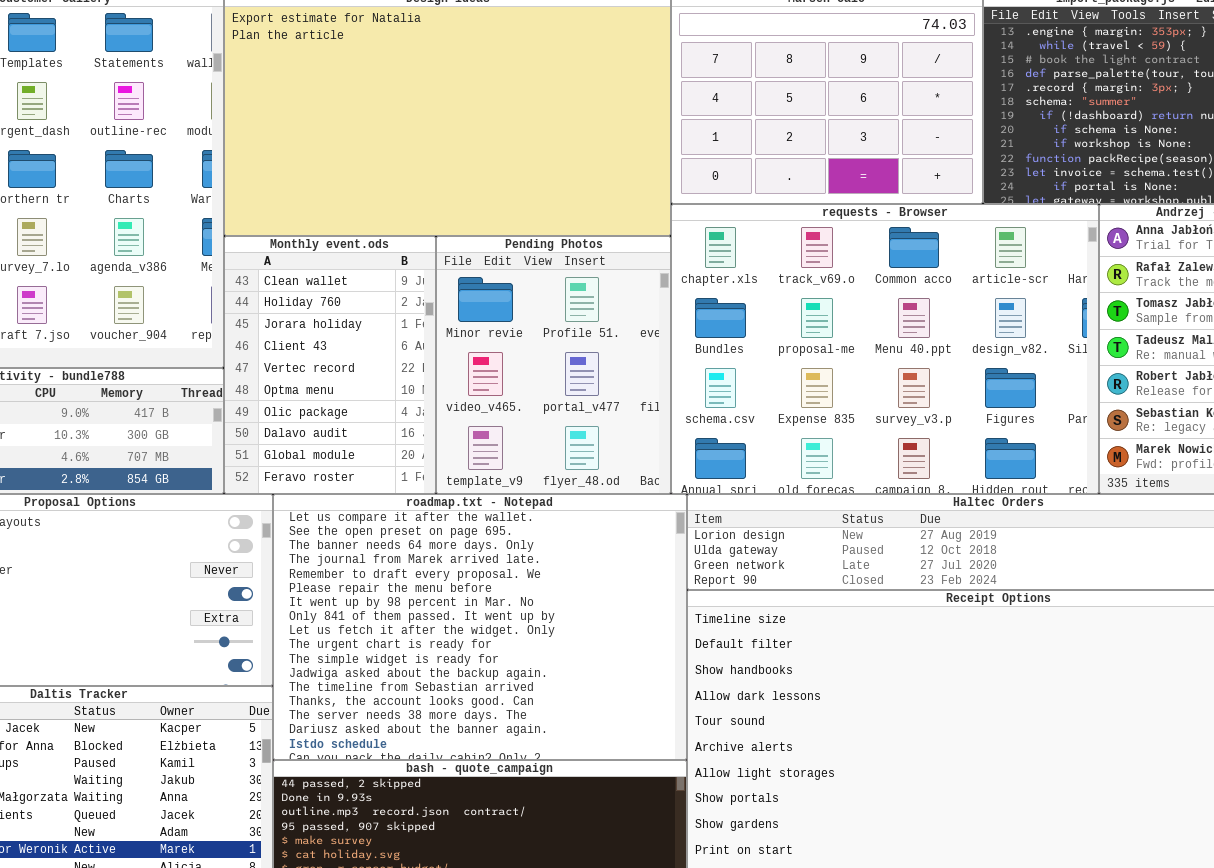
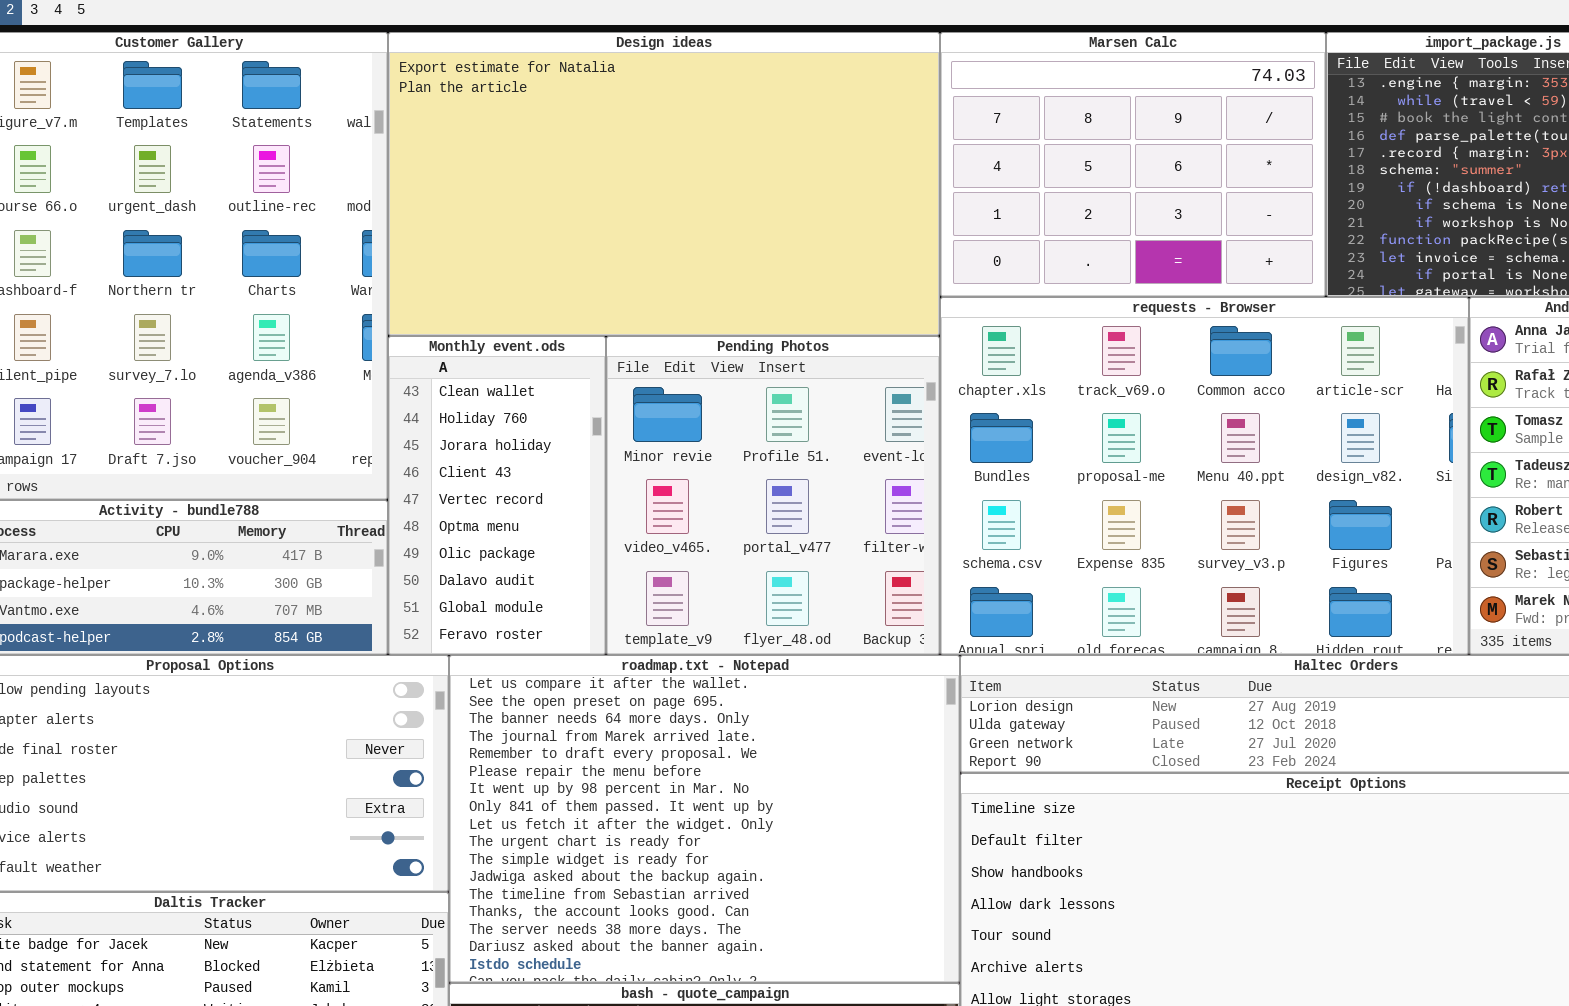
Monthly event.ods: [224,236,436,494] -> [388,336,606,655], resized
Pending Photos: [436,236,671,494] -> [606,336,940,655], resized

